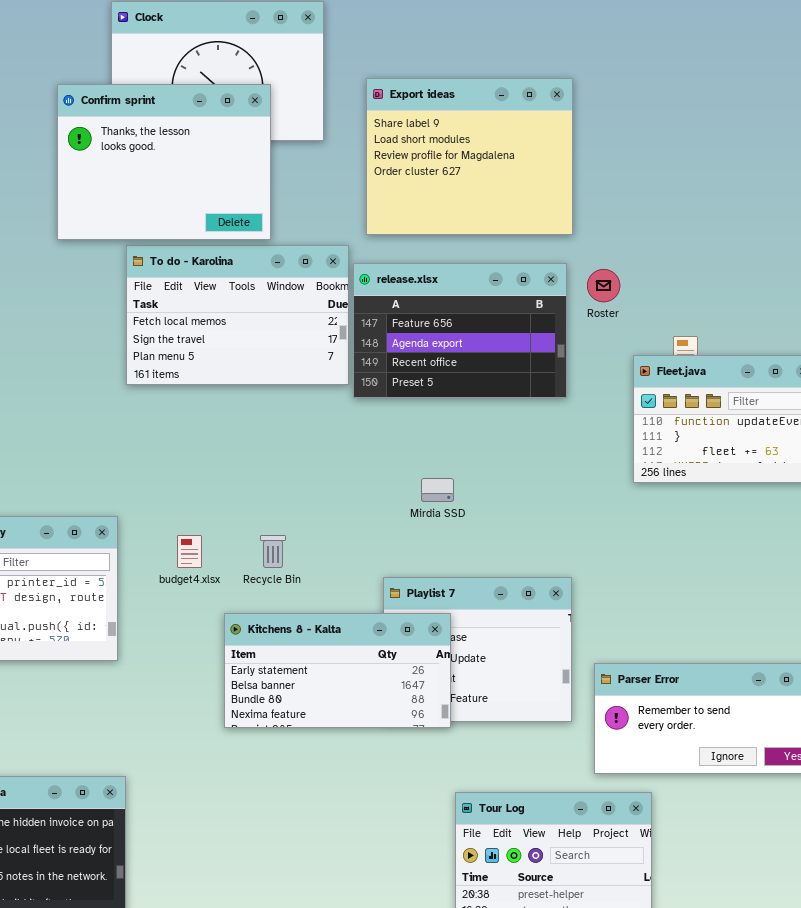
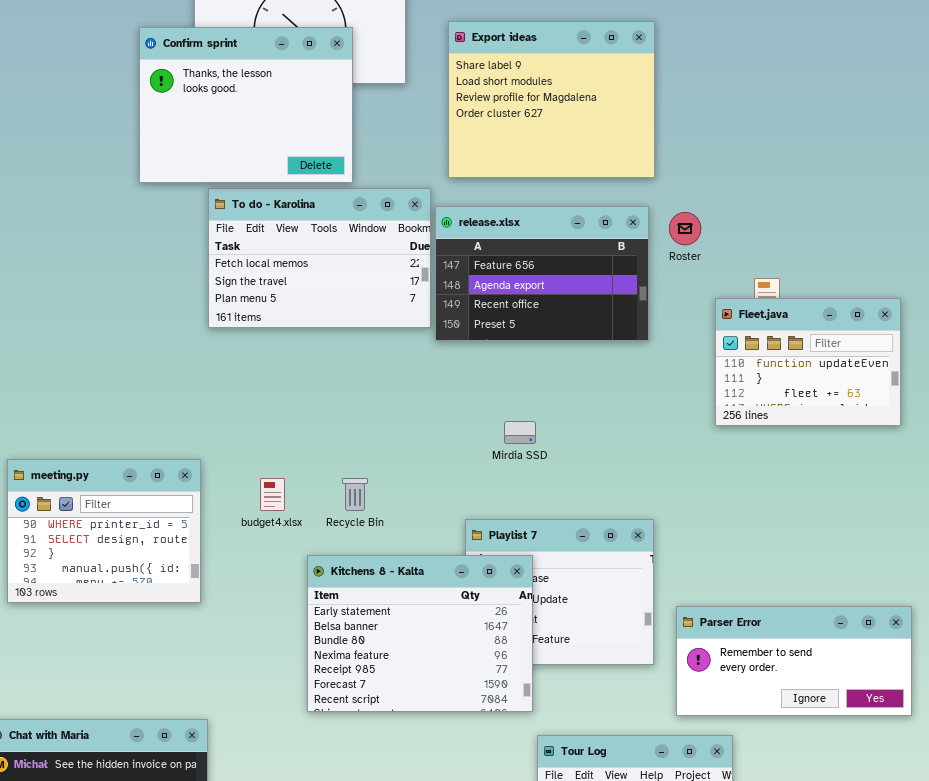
Kitchens 8 - Kalta: [224,613,451,728] -> [307,555,533,712], resized

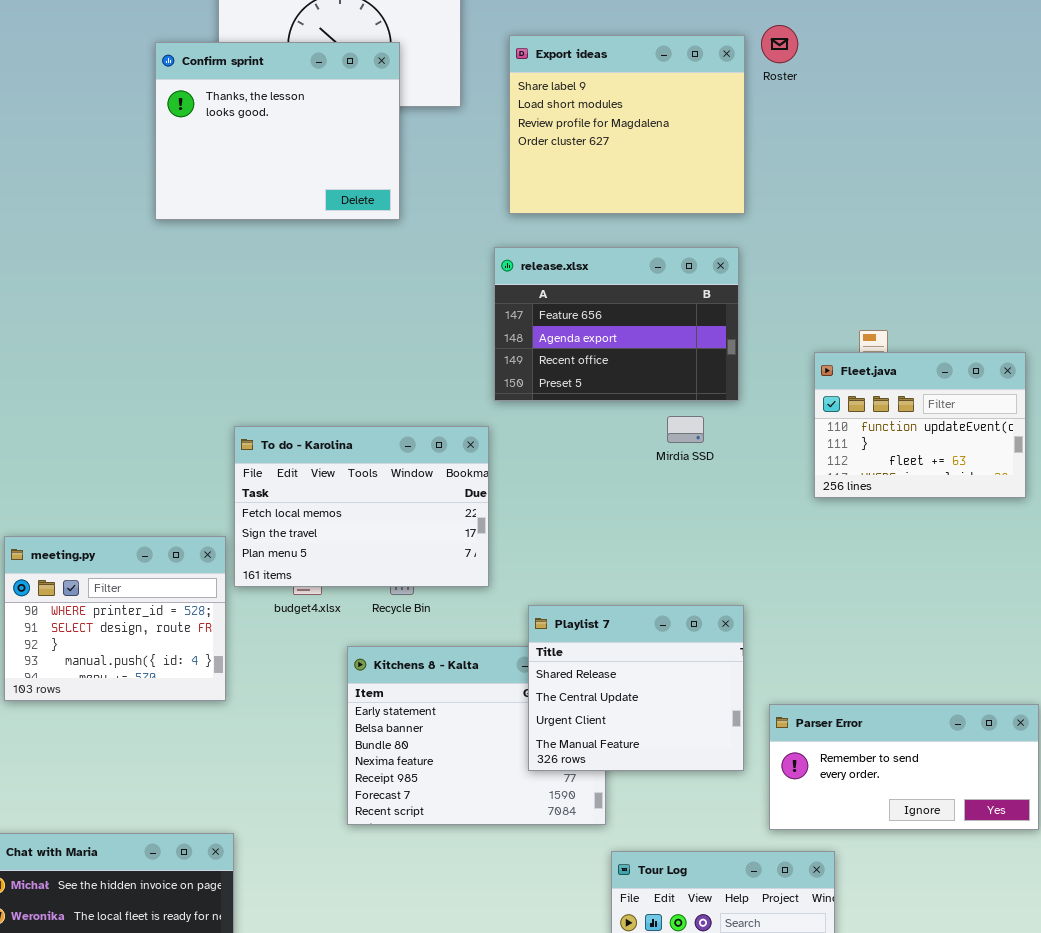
To do - Karolina: [208,188,431,328] -> [234,426,489,587], moved
Roster: [669,212,701,245] -> [761,25,798,63], moved
Mirdia SSD: [504,421,536,444] -> [667,416,704,443], moved
Playlist 7: [465,519,654,665] -> [528,605,744,771], raised

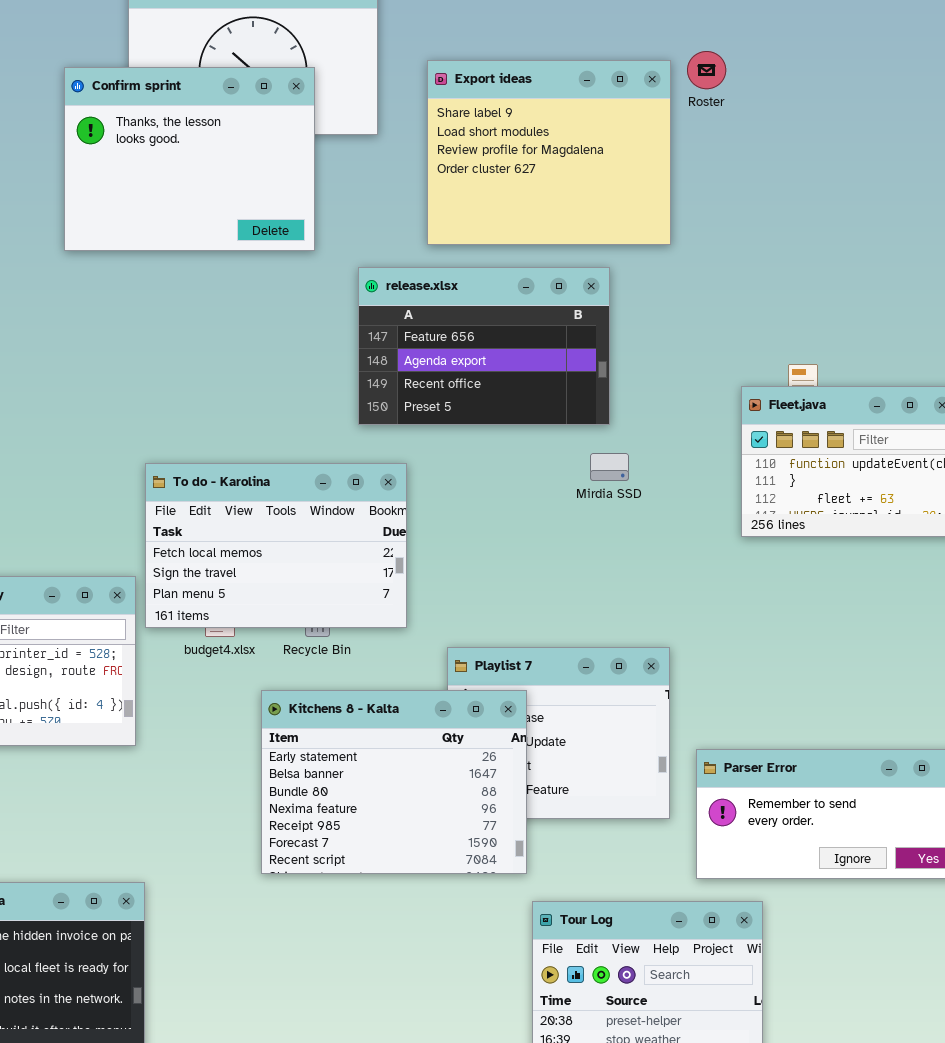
release.xlsx: [494,247,739,401] -> [358,267,610,425], moved
Kitchens 8 - Kalta: [347,646,606,825] -> [261,690,527,874], raised

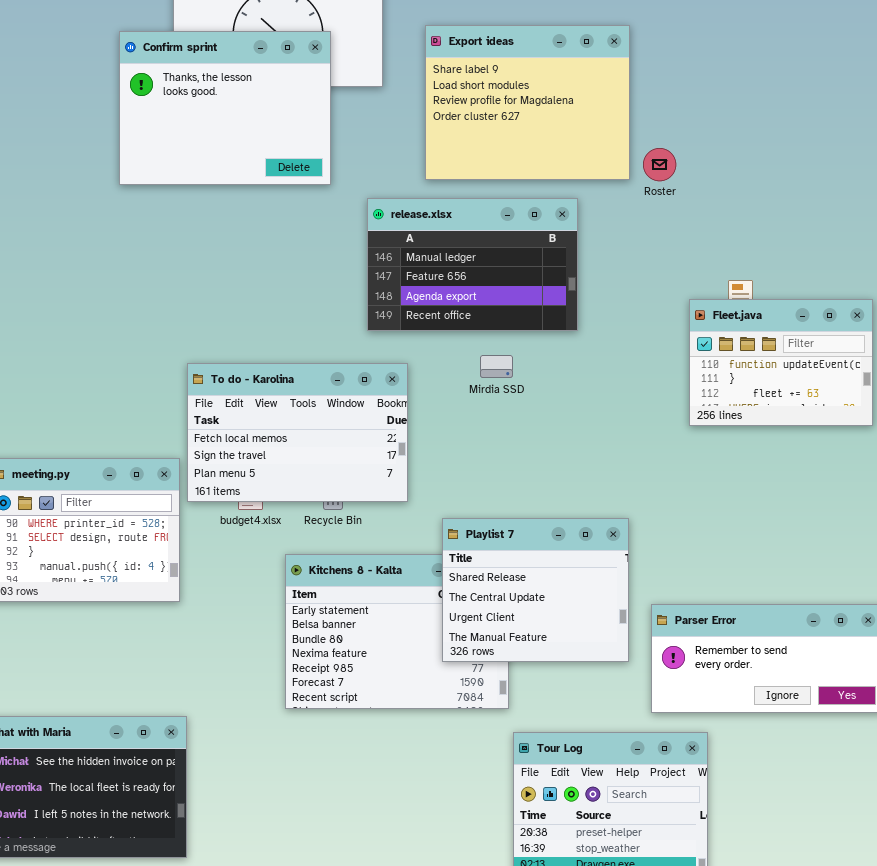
Roster: [687,51,726,89] -> [643,148,676,181], moved
release.xlsx: [358,267,610,425] -> [367,198,578,331], scrolled up 1 row
Mirdia SSD: [590,453,629,481] -> [480,355,513,378], moved
Playlist 7: [447,647,670,819] -> [442,518,629,662], raised

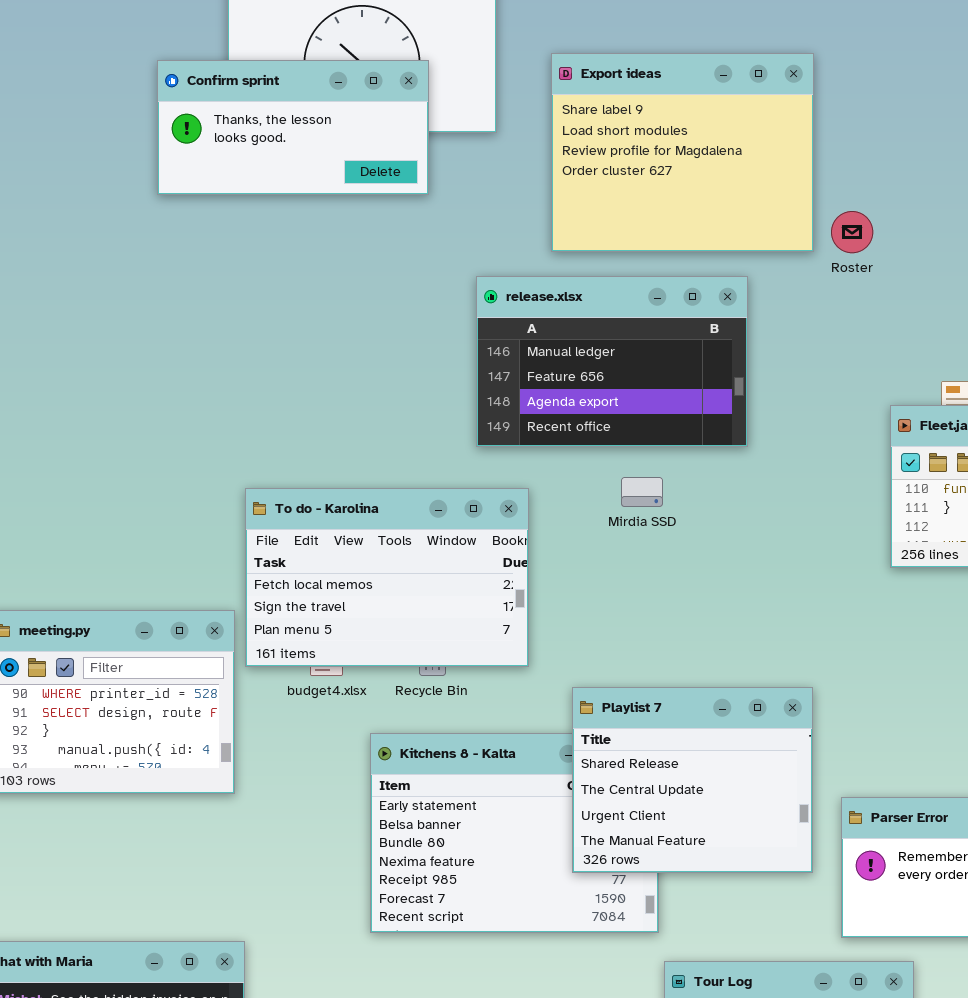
Confirm sprint: [119,31,331,185] -> [157,60,429,195], resized

